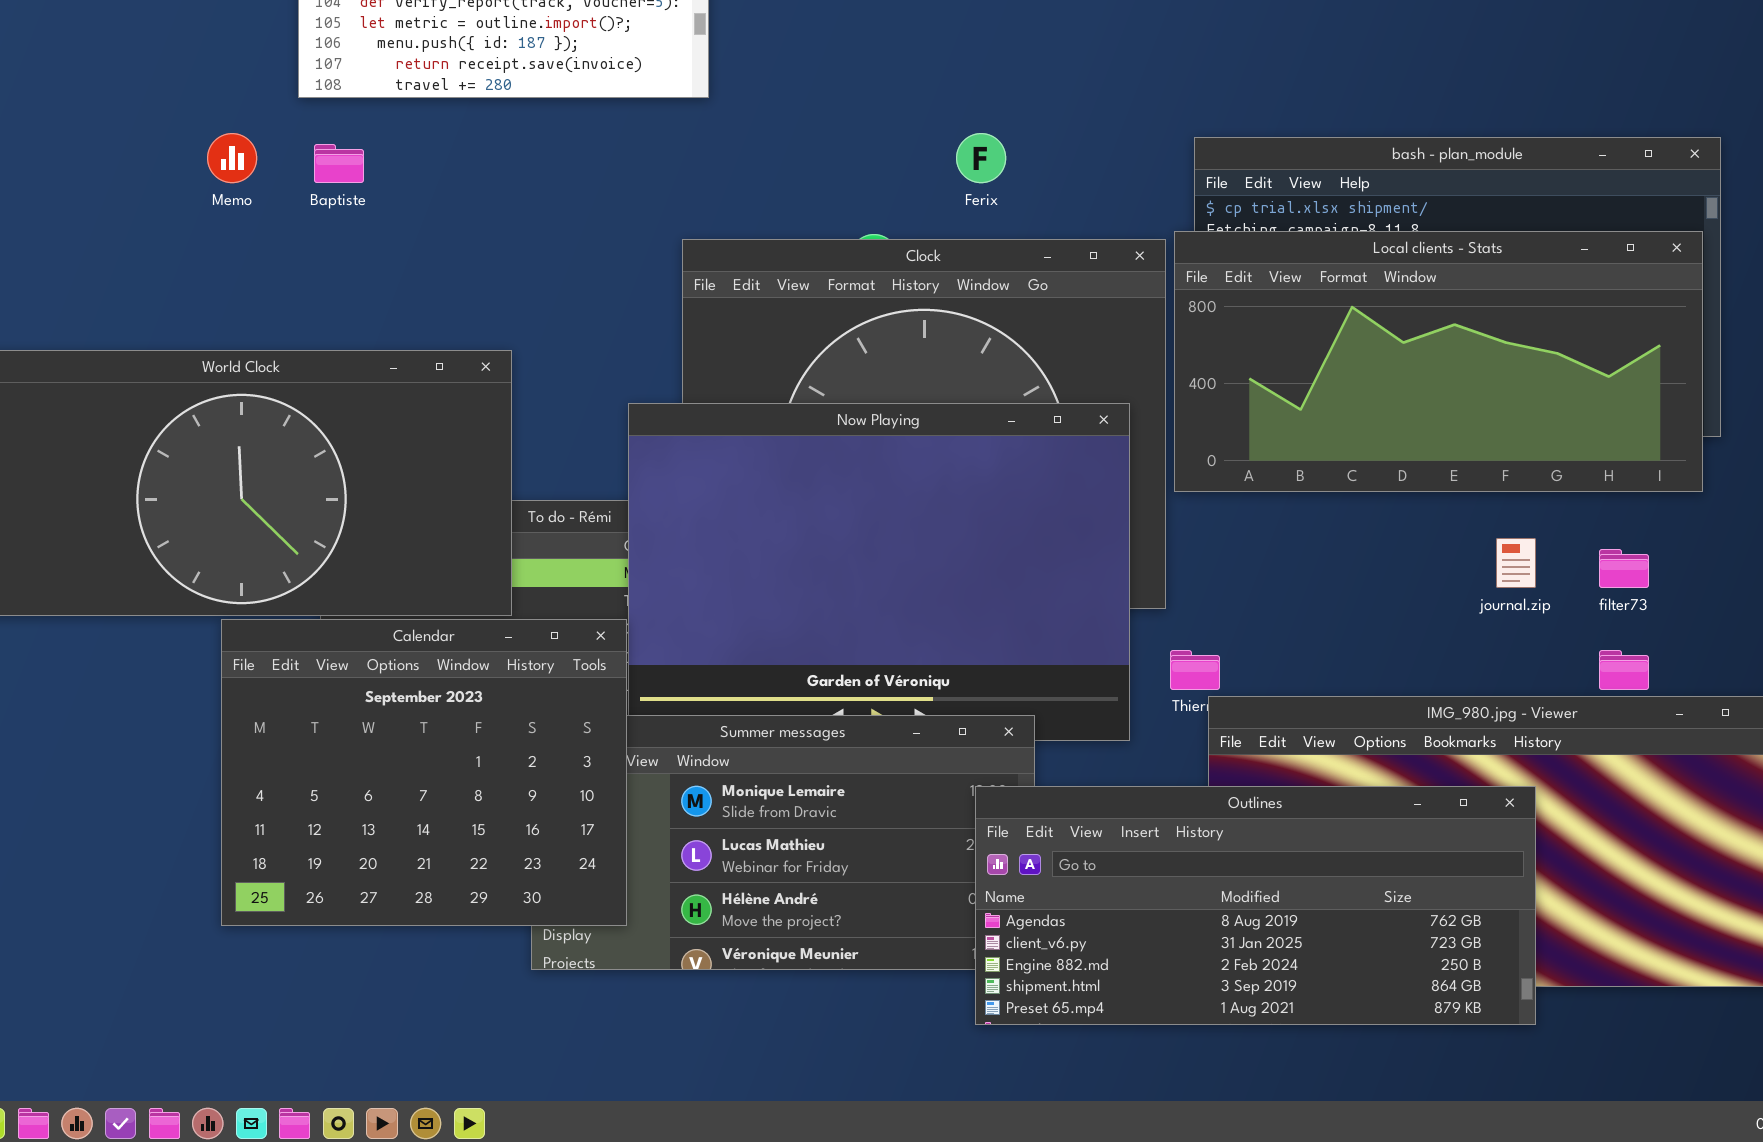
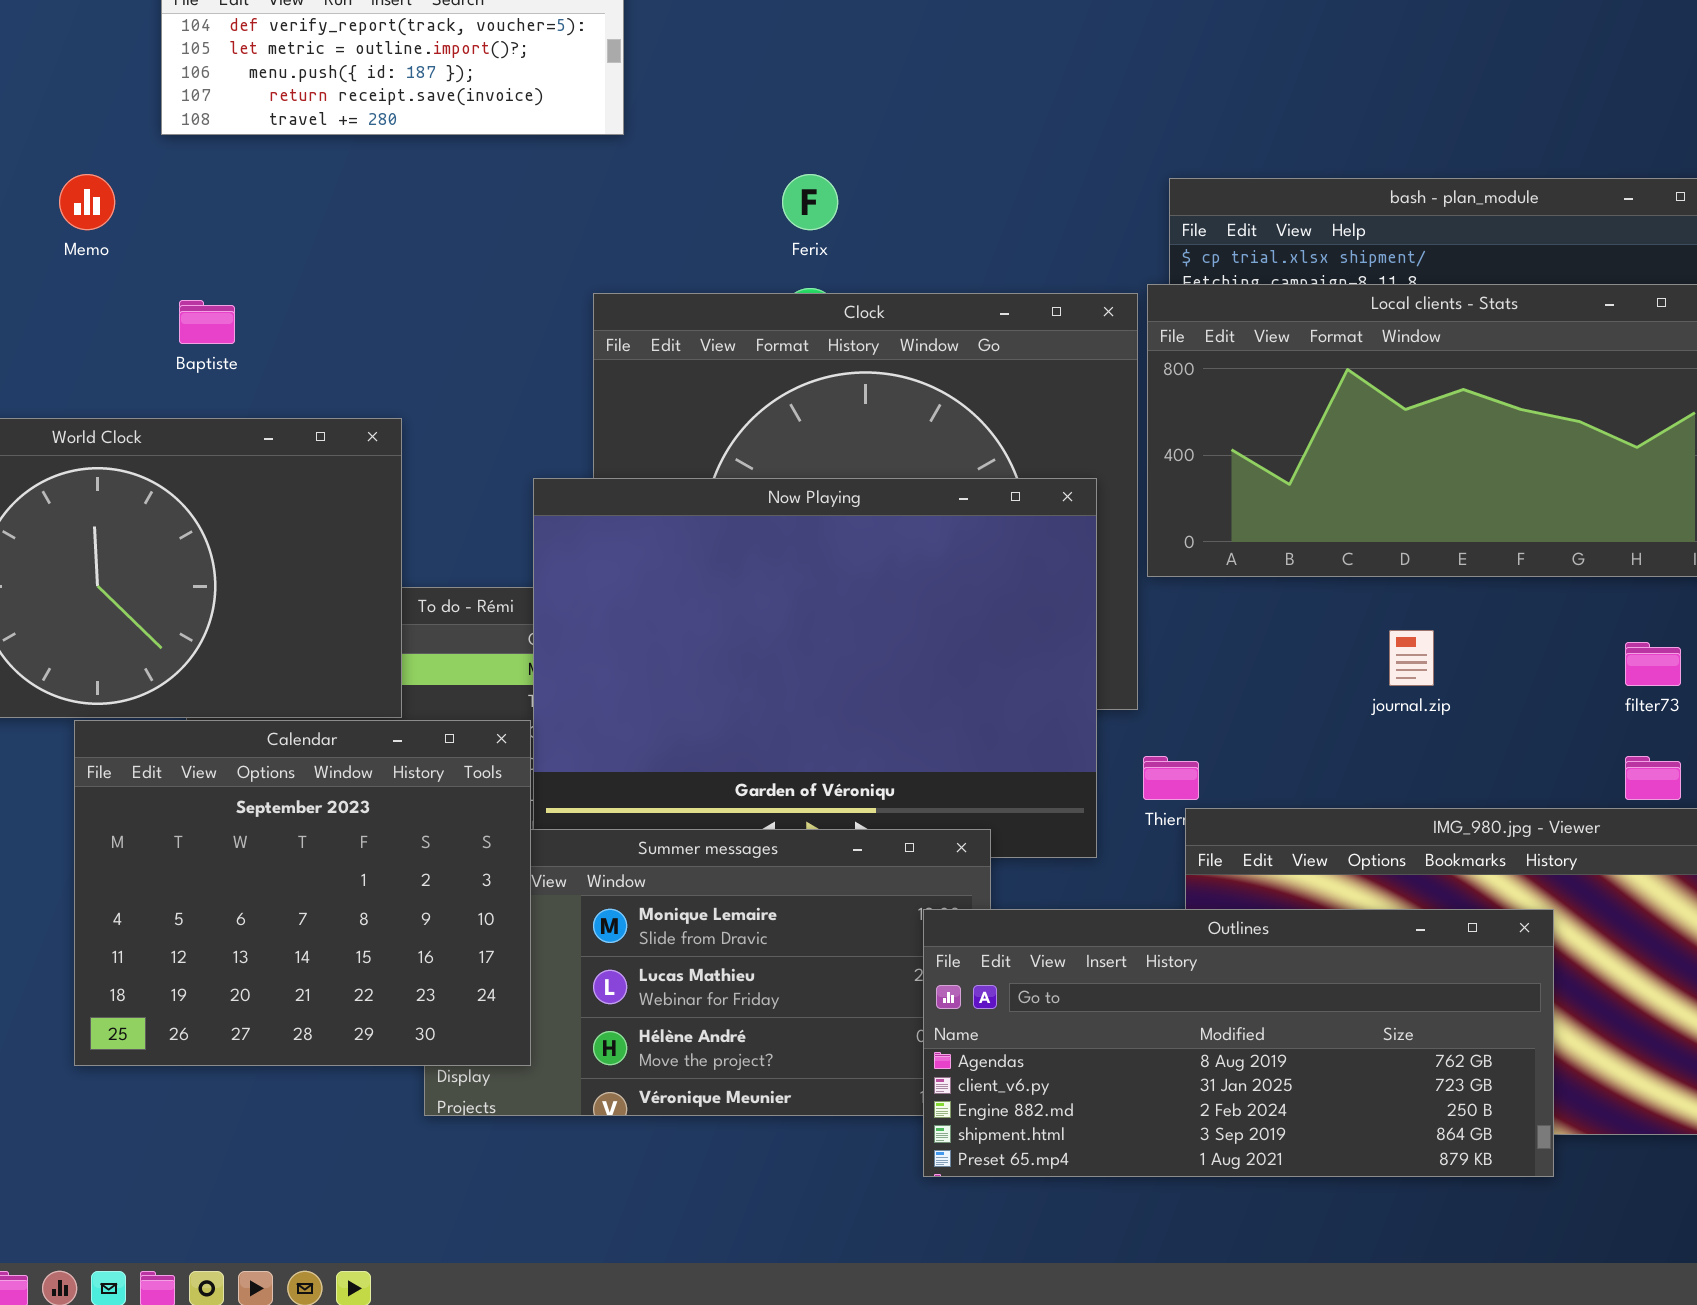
Ferix: [956,133,1006,183] -> [782,174,838,230], moved
Baptiste: [314,144,364,183] -> [179,300,235,344], moved
journal.zip: [1496,538,1536,588] -> [1389,630,1434,686], moved

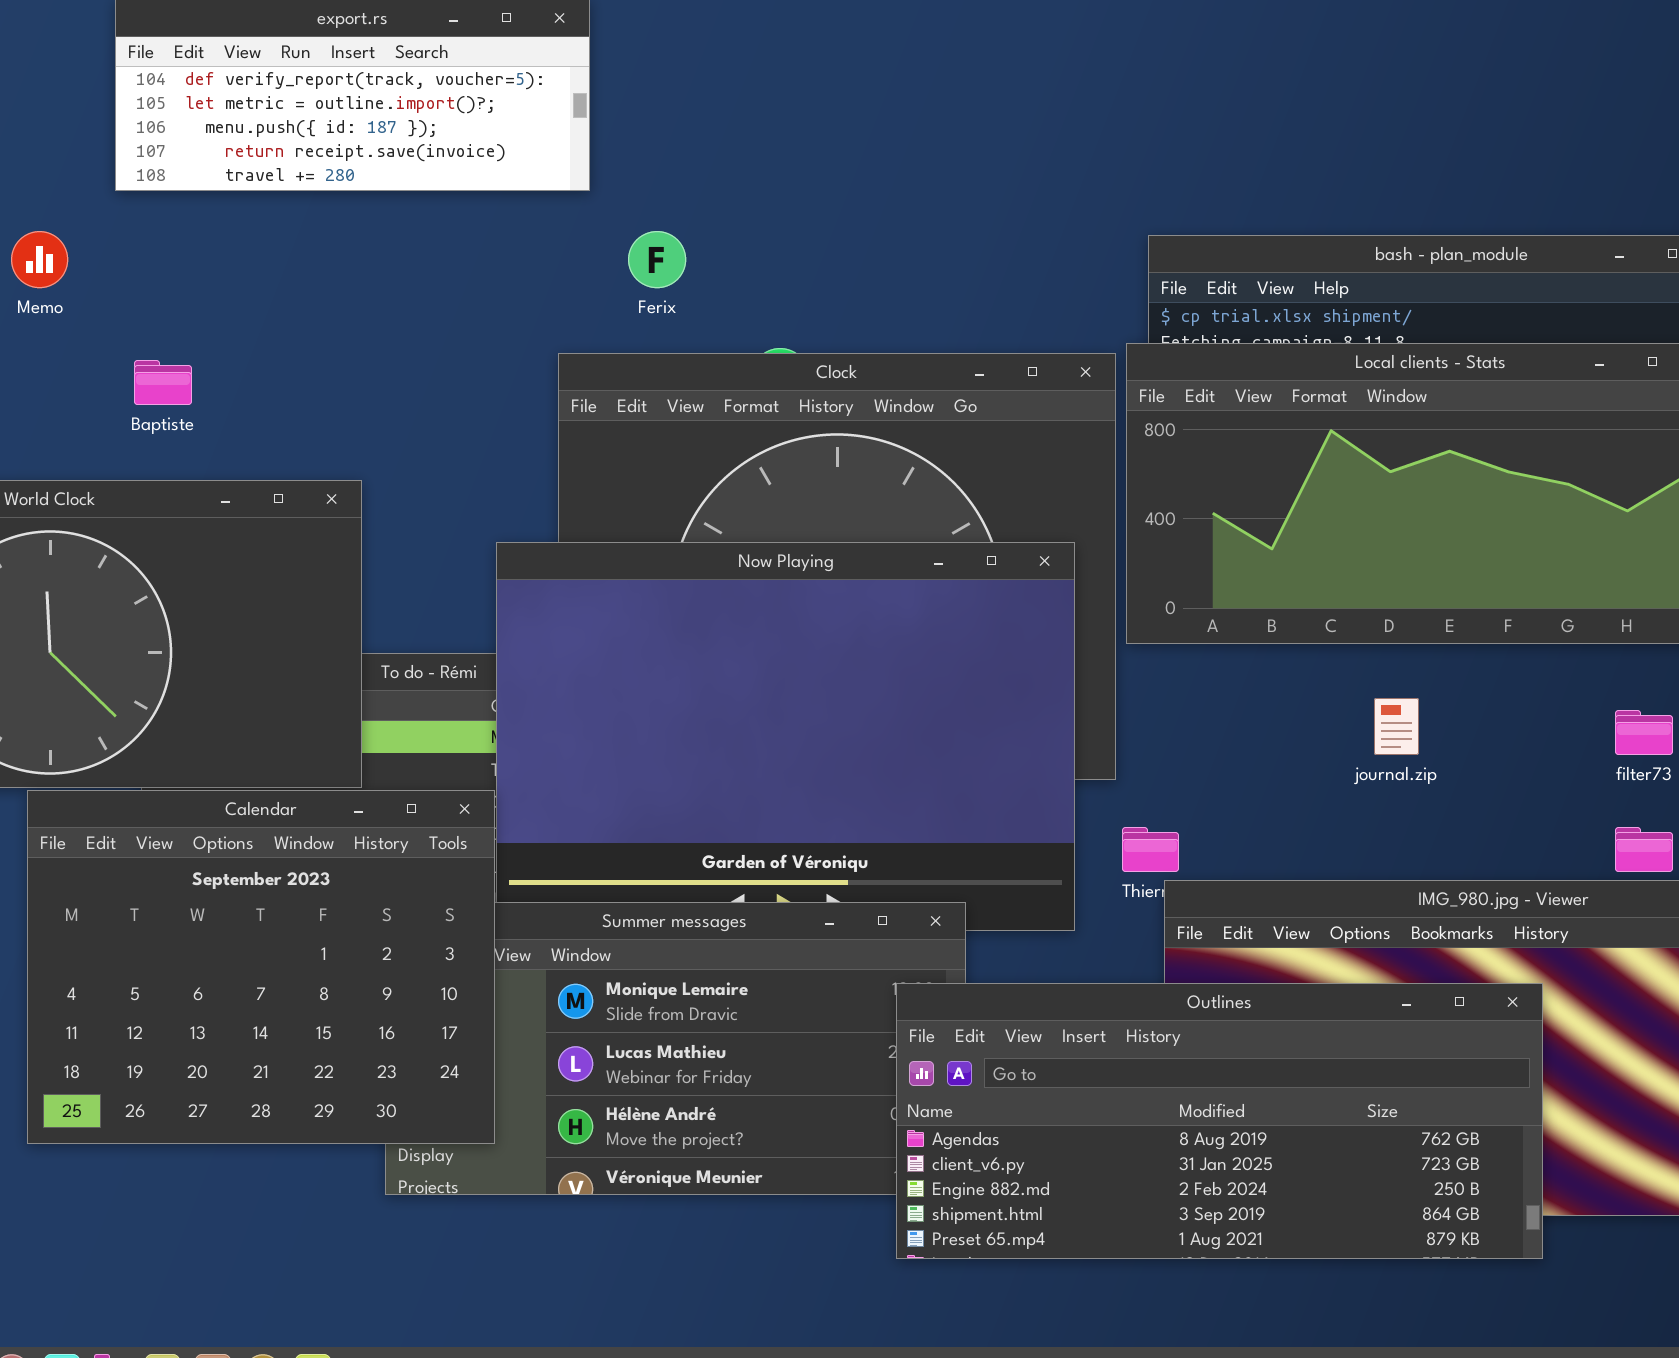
Ferix: [782,174,838,230] -> [628,231,686,288], moved

